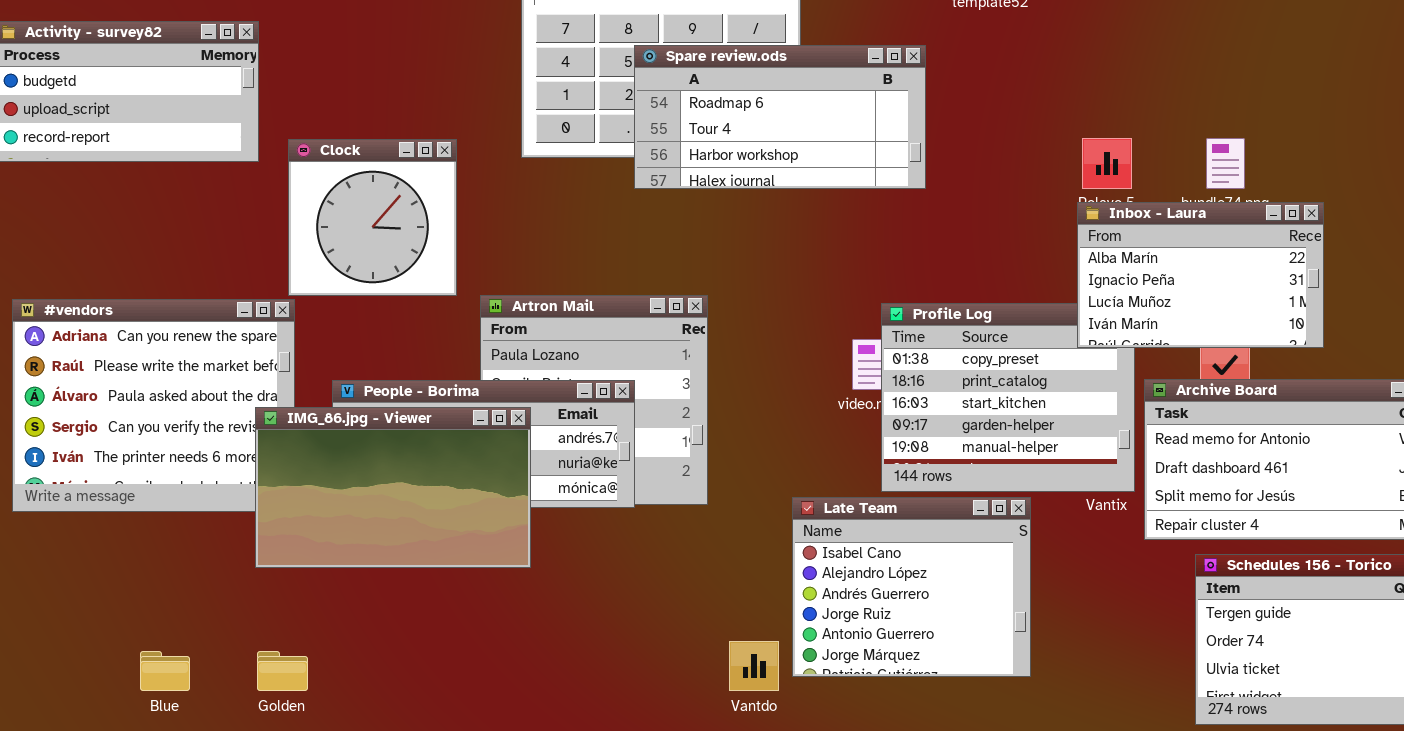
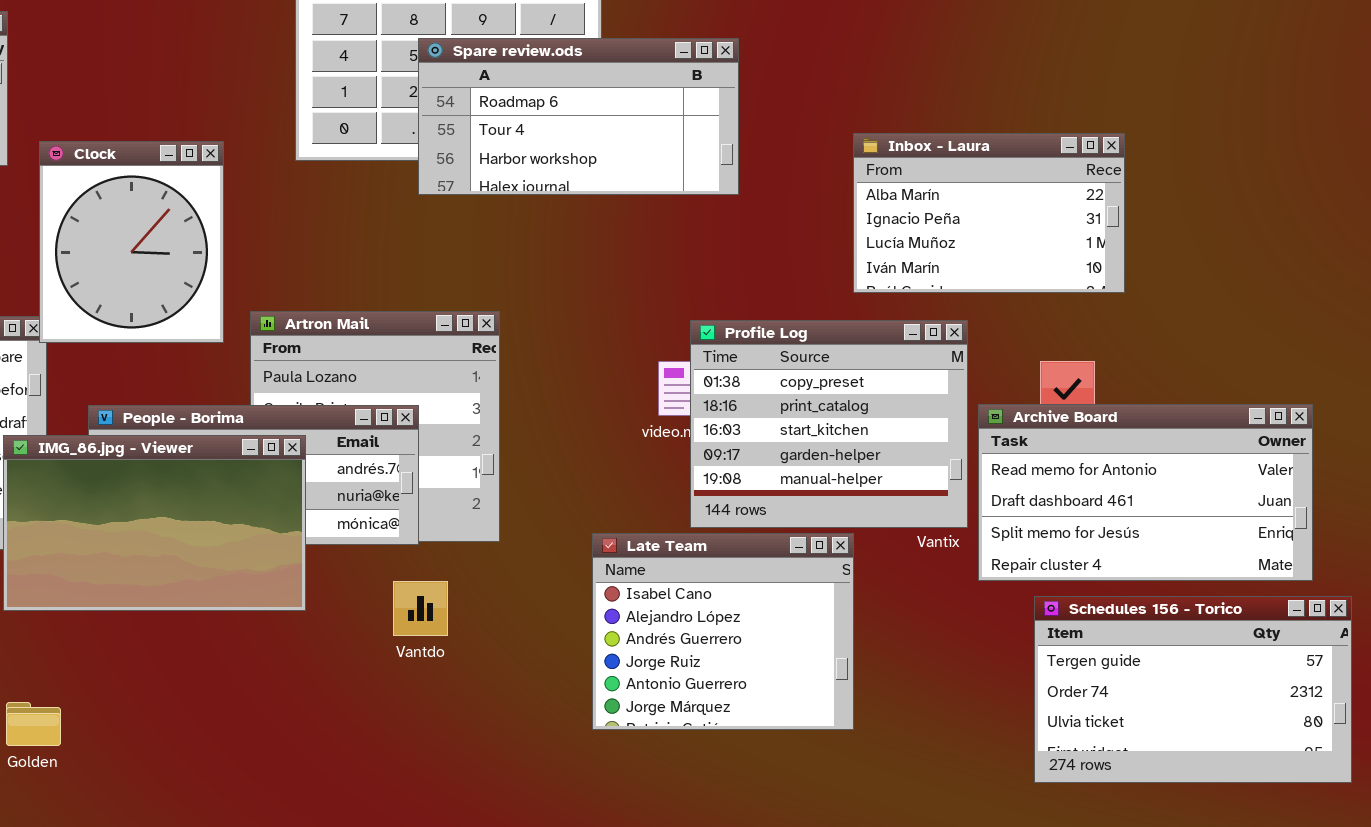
Clock: [288,139,457,296] -> [39,141,224,343], resized
Inbox - Laura: [1077,202,1324,348] -> [853,133,1125,293], moved
Vantdo: [729,641,779,691] -> [393,581,448,636], moved

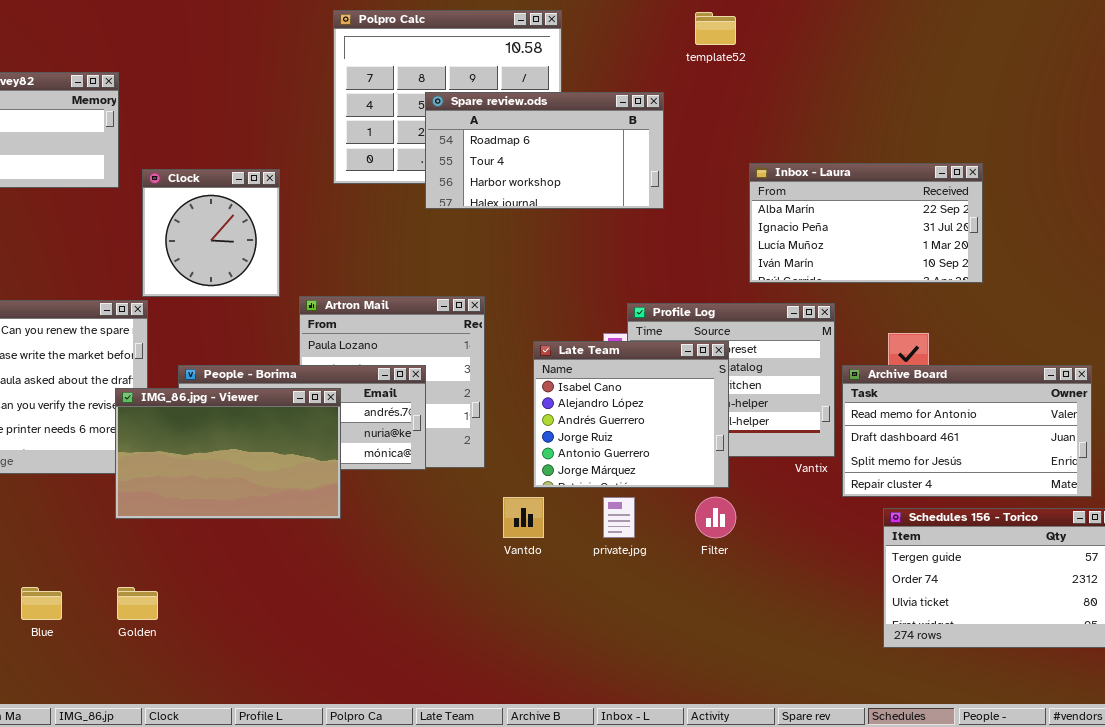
Inbox - Laura: [853,133,1125,293] -> [749,163,983,283], resized
Clock: [39,141,224,343] -> [142,169,280,297], resized
Late Team: [592,533,854,730] -> [533,341,729,488], moved
Vantdo: [393,581,448,636] -> [503,497,544,538], moved

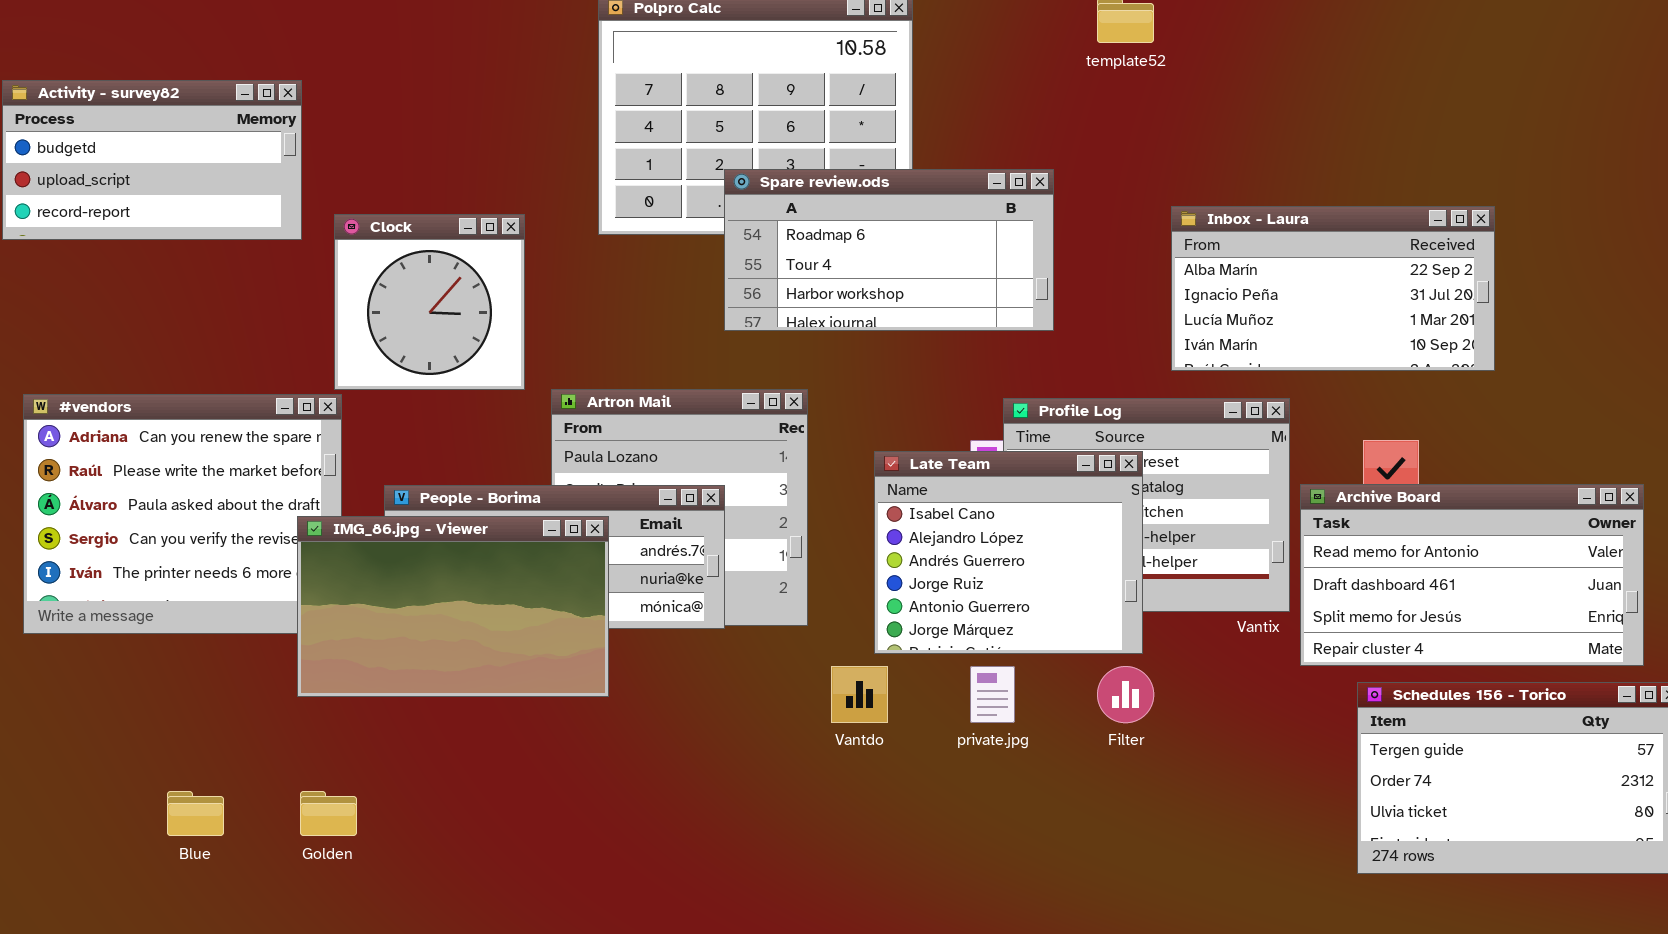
Spare review.ods: [425,92,664,209] -> [724,169,1054,331], moved

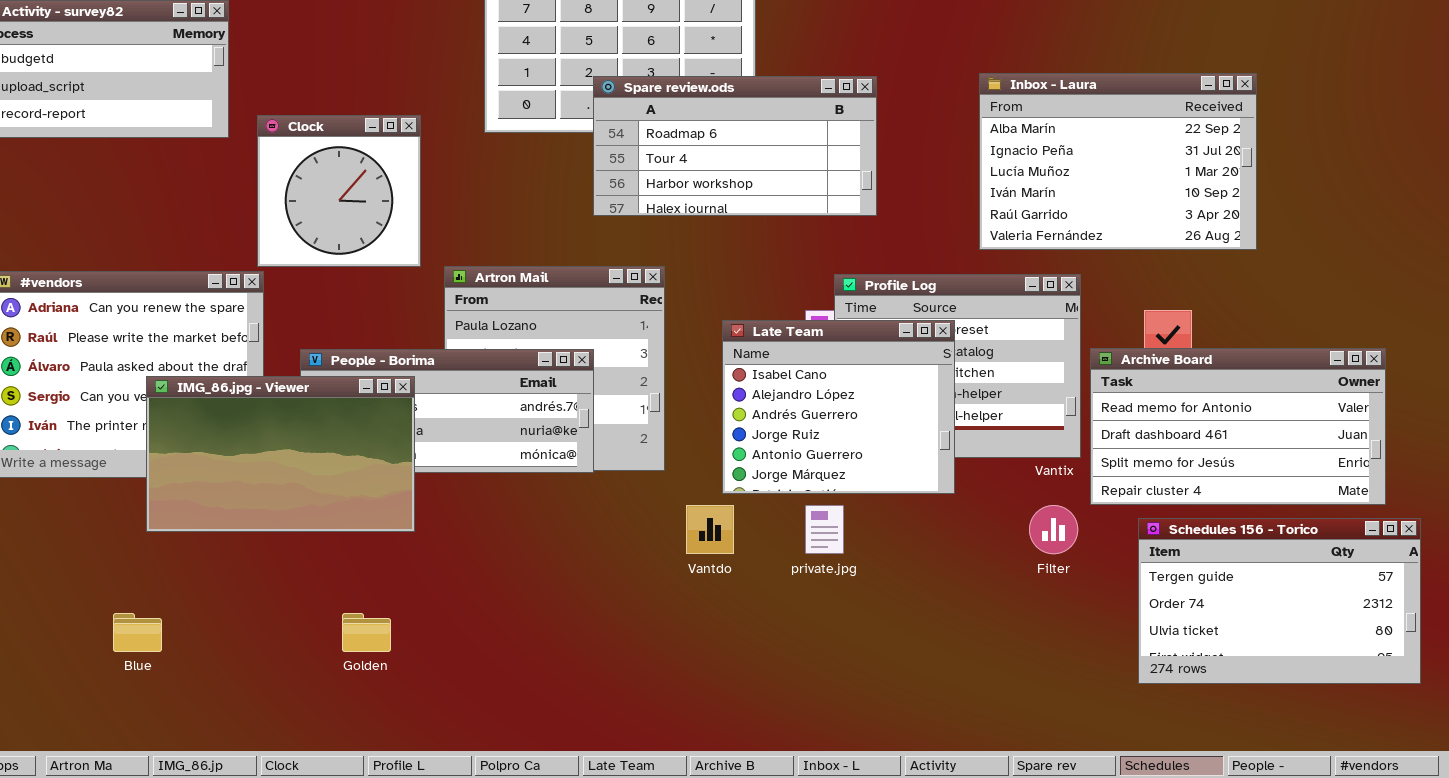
Inbox - Laura: [1171,206,1495,371] -> [979,73,1257,250], resized
IMG_86.jpg - Viewer: [297,516,609,697] -> [146,376,415,532], moved
Filter: [1097,666,1154,723] -> [1029,505,1078,554], moved
Golden: [300,791,357,836] -> [342,613,391,652], moved

